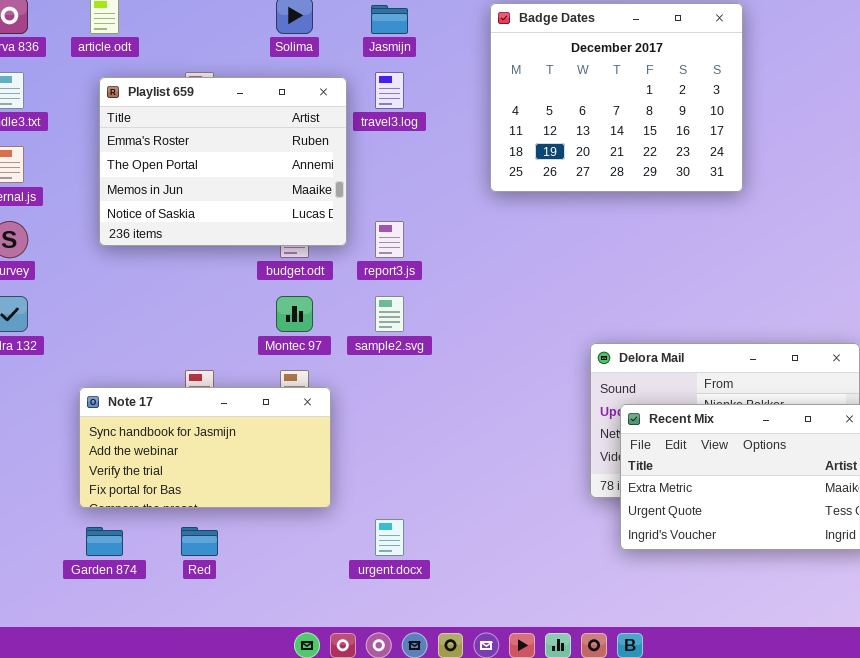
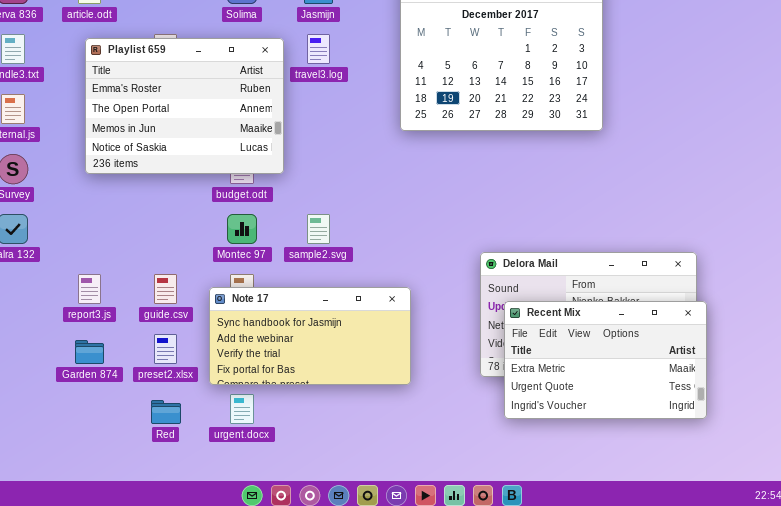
report3.js: [375,221,404,258] -> [78,274,101,304], moved
Note 17: [79,387,331,508] -> [209,287,411,385], moved
urgent.docx: [375,519,404,556] -> [230,394,254,424], moved
Garden 874: [86,527,123,556] -> [75,340,104,364], moved

